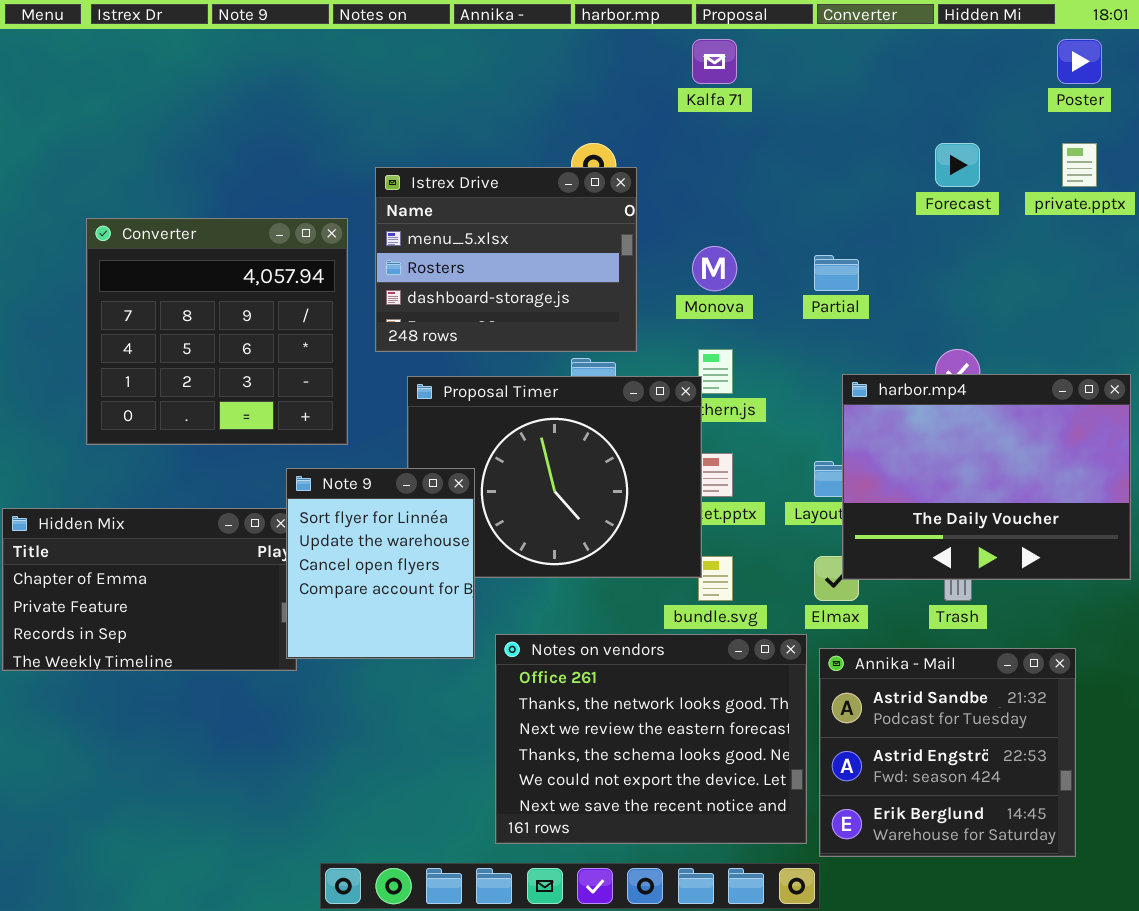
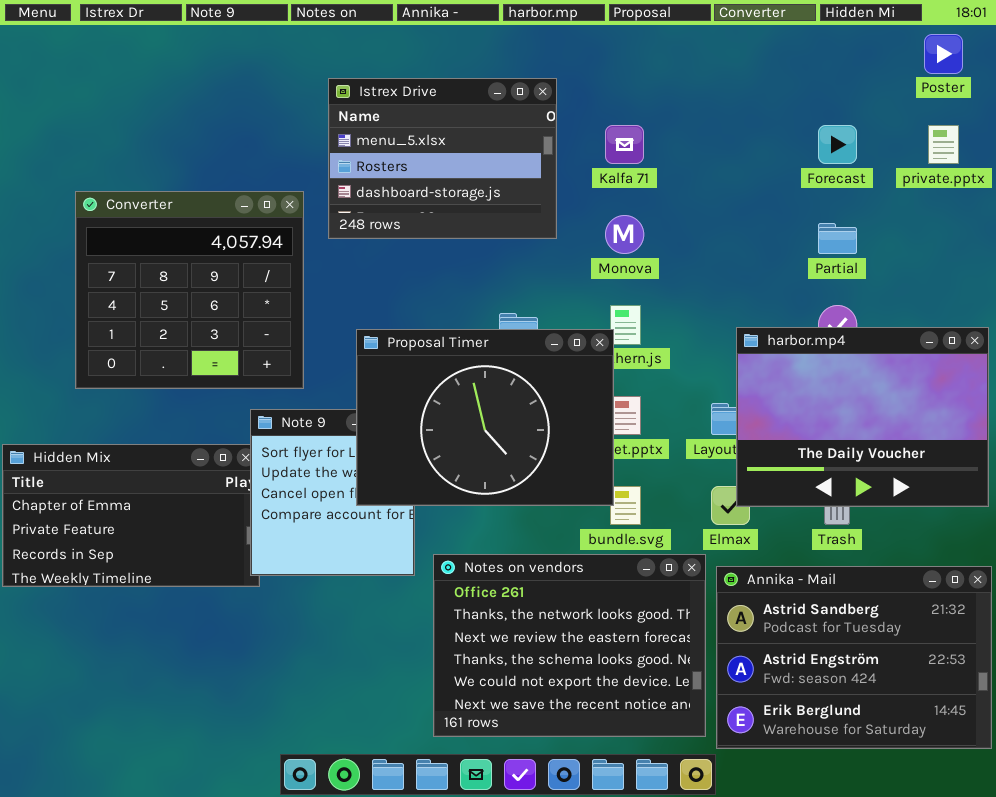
Kalfa 71: [692,39,737,84] -> [605,125,644,164], moved
Istrex Drive: [375,167,637,352] -> [328,78,557,239], moved
Partial: [814,255,859,291] -> [818,223,857,254], moved
Proposal Timer: [407,376,702,578] -> [356,329,614,506], raised
Annika - Mail: [819,648,1076,857] -> [716,566,992,749], resized

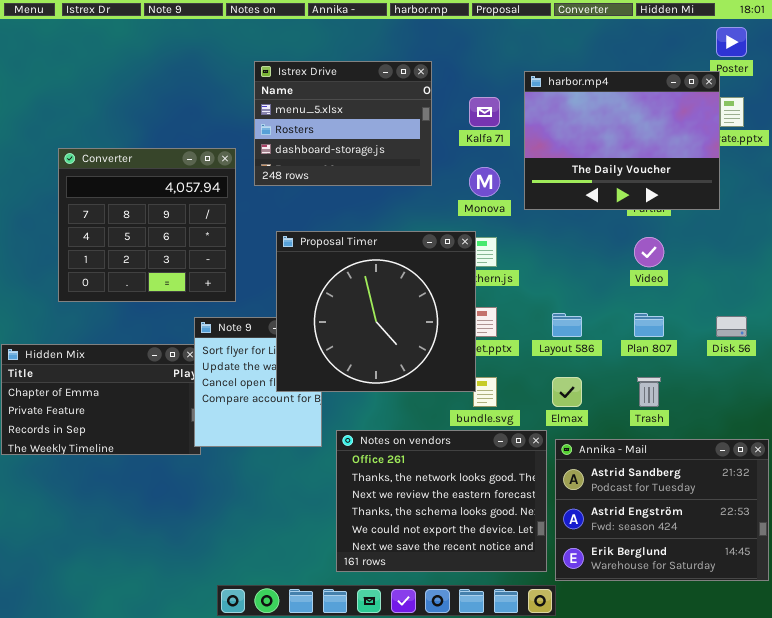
harbor.mp4: [736,327,989,507] -> [524,71,720,210], moved
Proposal Timer: [356,329,614,506] -> [276,231,476,392], resized

